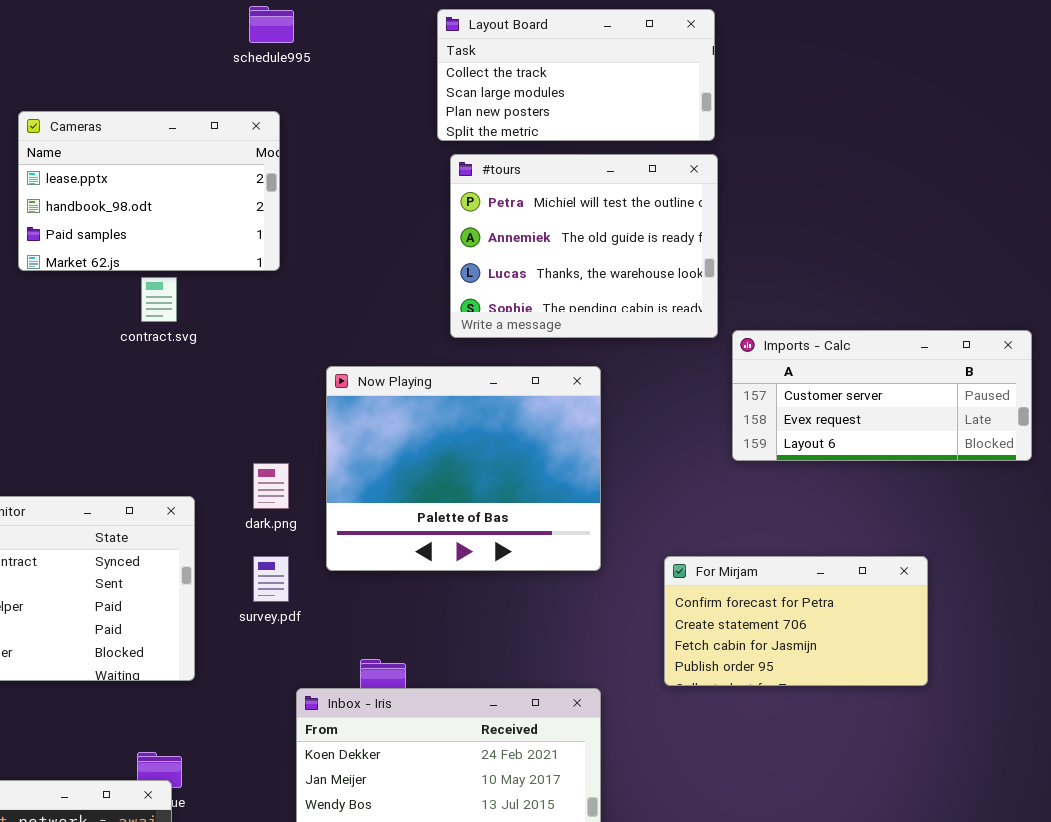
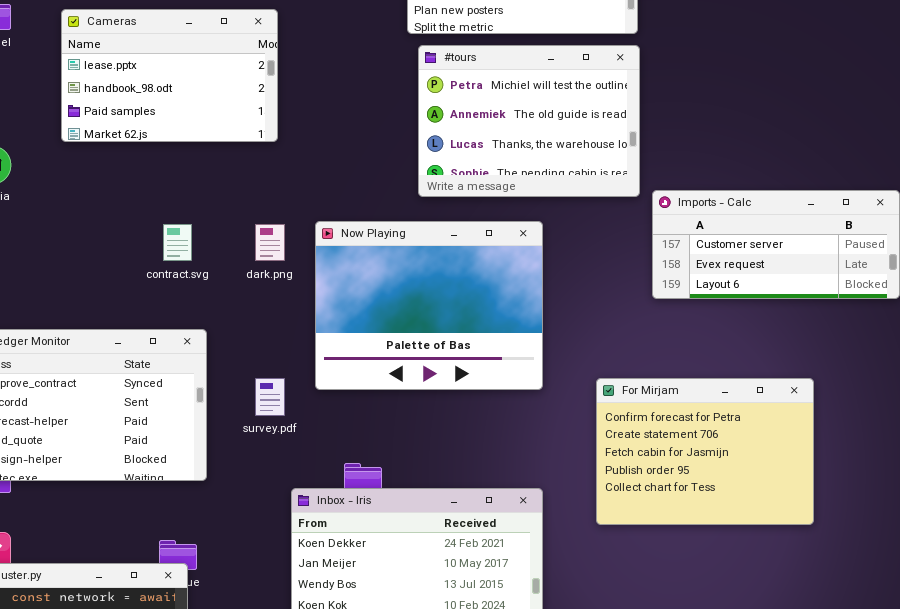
contract.svg: [141,277,177,322] -> [163,224,192,261], moved
dark.png: [253,463,289,509] -> [255,224,285,261], moved
For Mirjam: [664,556,928,686] -> [596,378,814,525], resized

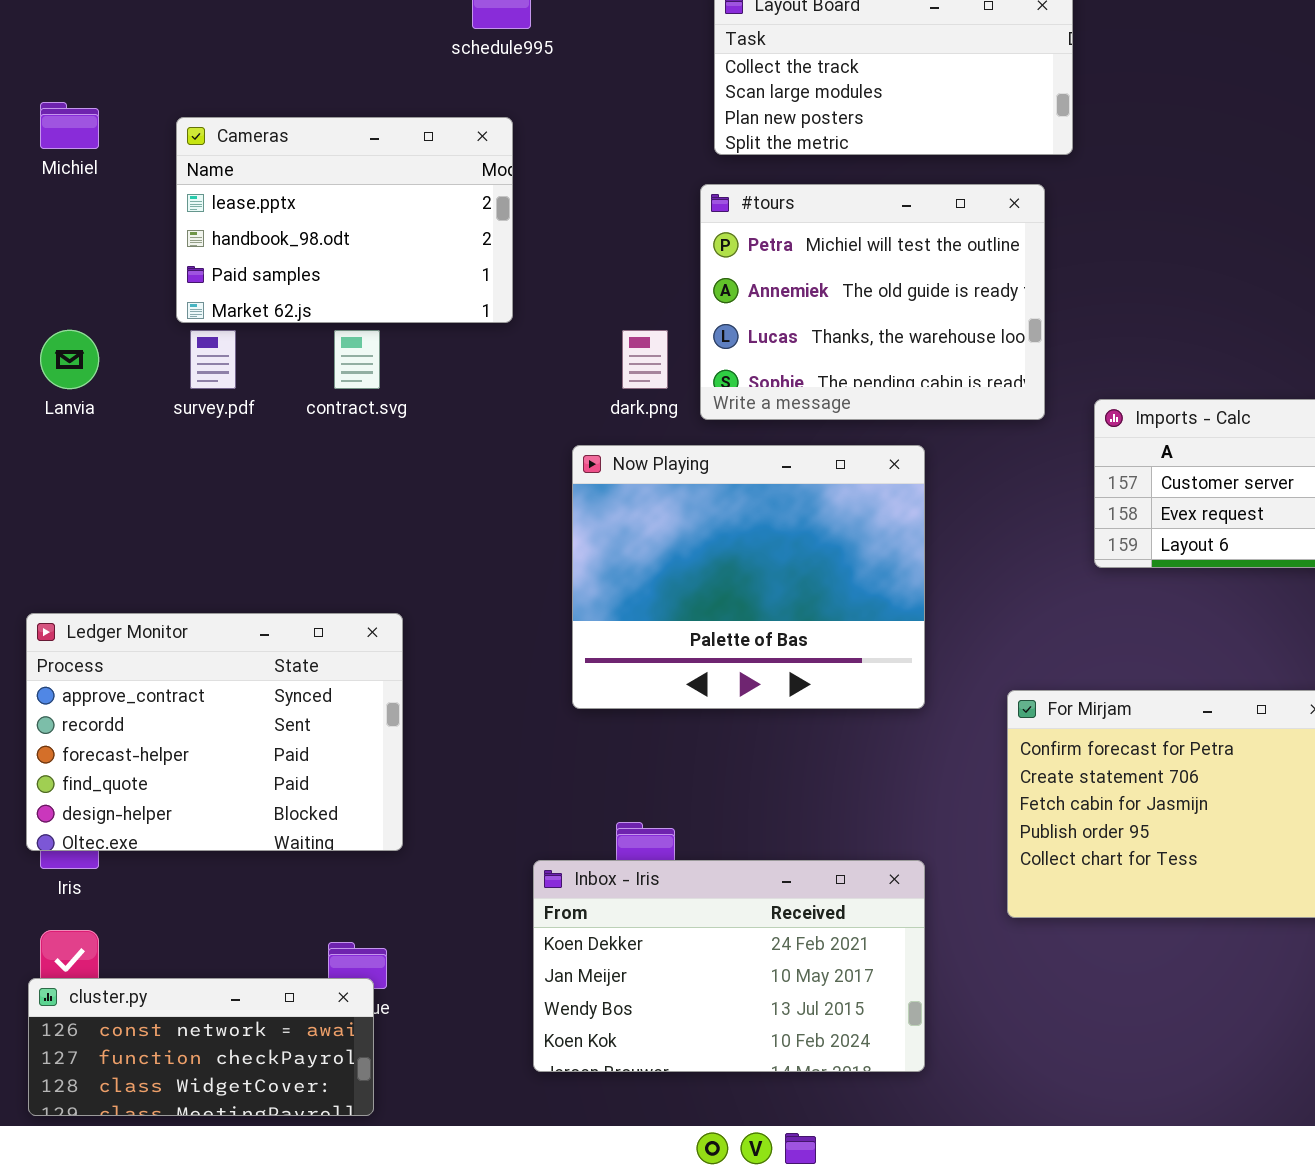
#tours: [418,45,640,197] -> [700,184,1045,420], moved
contract.svg: [163,224,192,261] -> [334,330,380,389], moved
dark.png: [255,224,285,261] -> [622,330,668,389], moved
survey.pdf: [255,378,285,416] -> [190,330,236,389], moved

